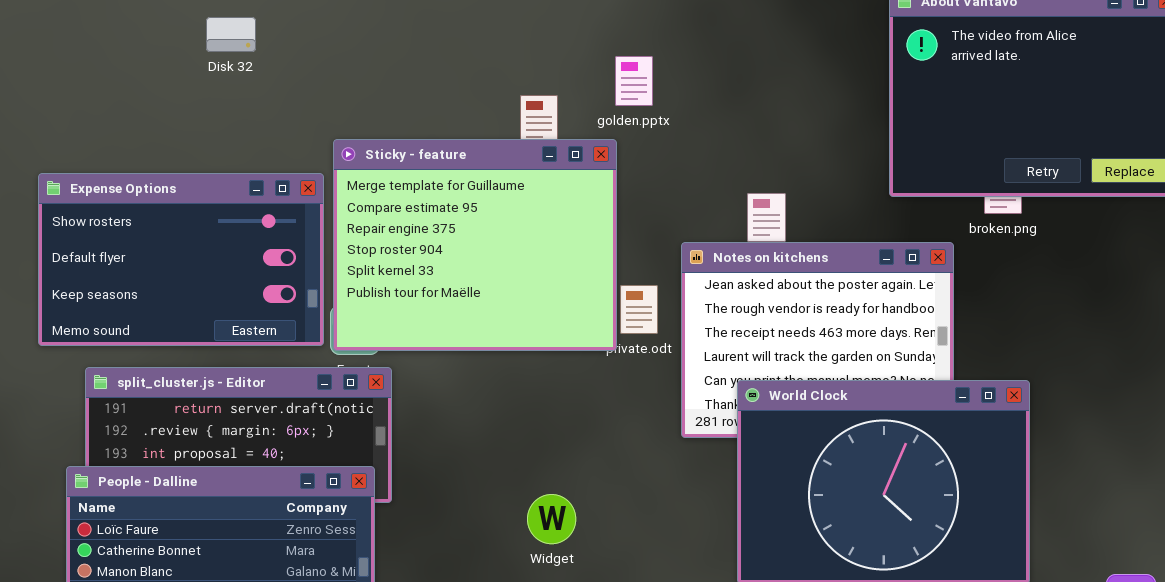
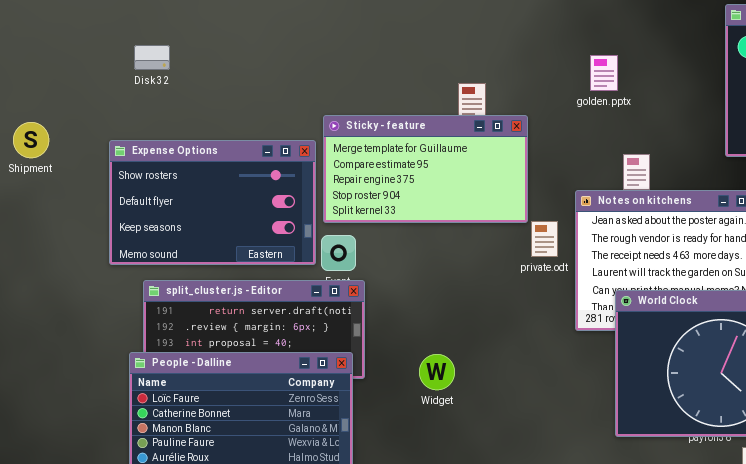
Disk 32: [206,17,256,52] -> [134,45,170,70], moved
golden.pptx: [615,56,653,106] -> [590,55,618,91], moved
Sticky - feature: [333,139,617,351] -> [323,115,528,223], resized
Widget: [527,494,576,544] -> [419,354,455,390], moved

